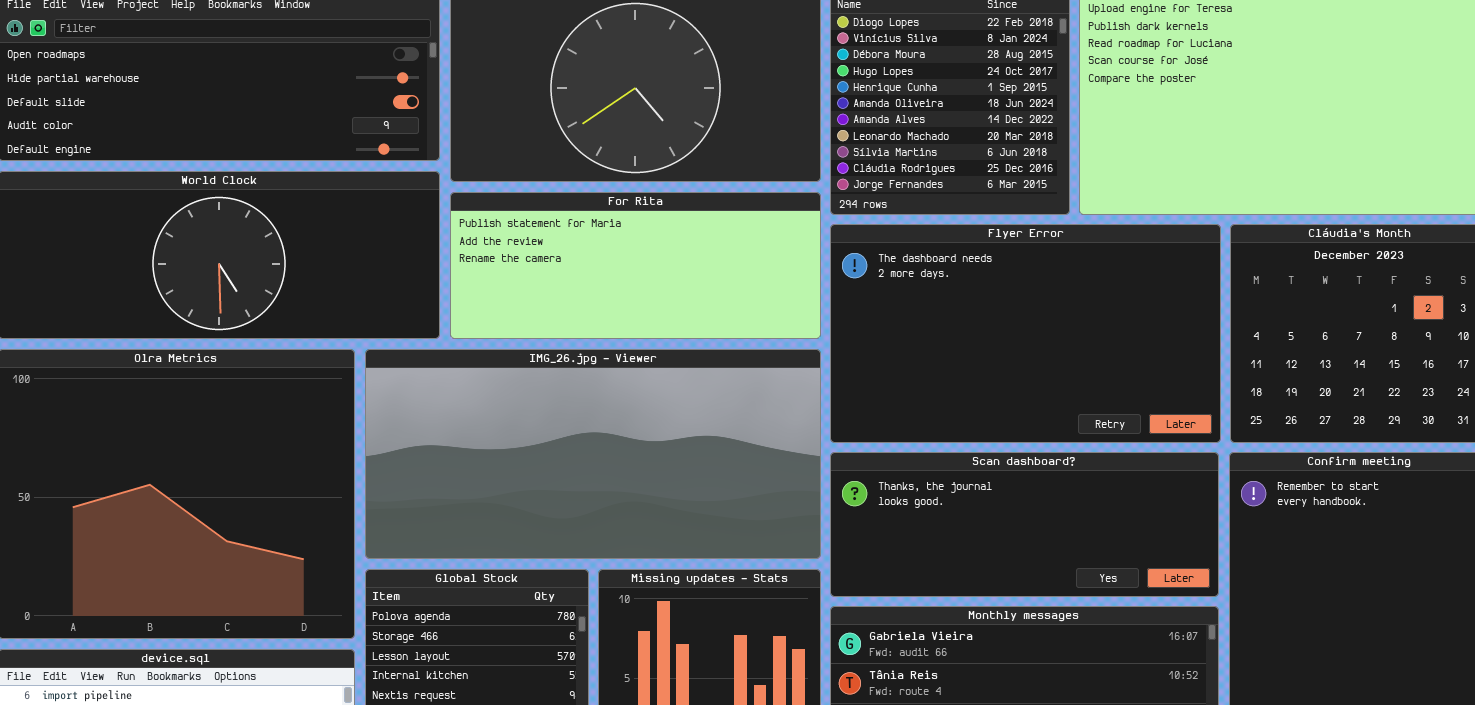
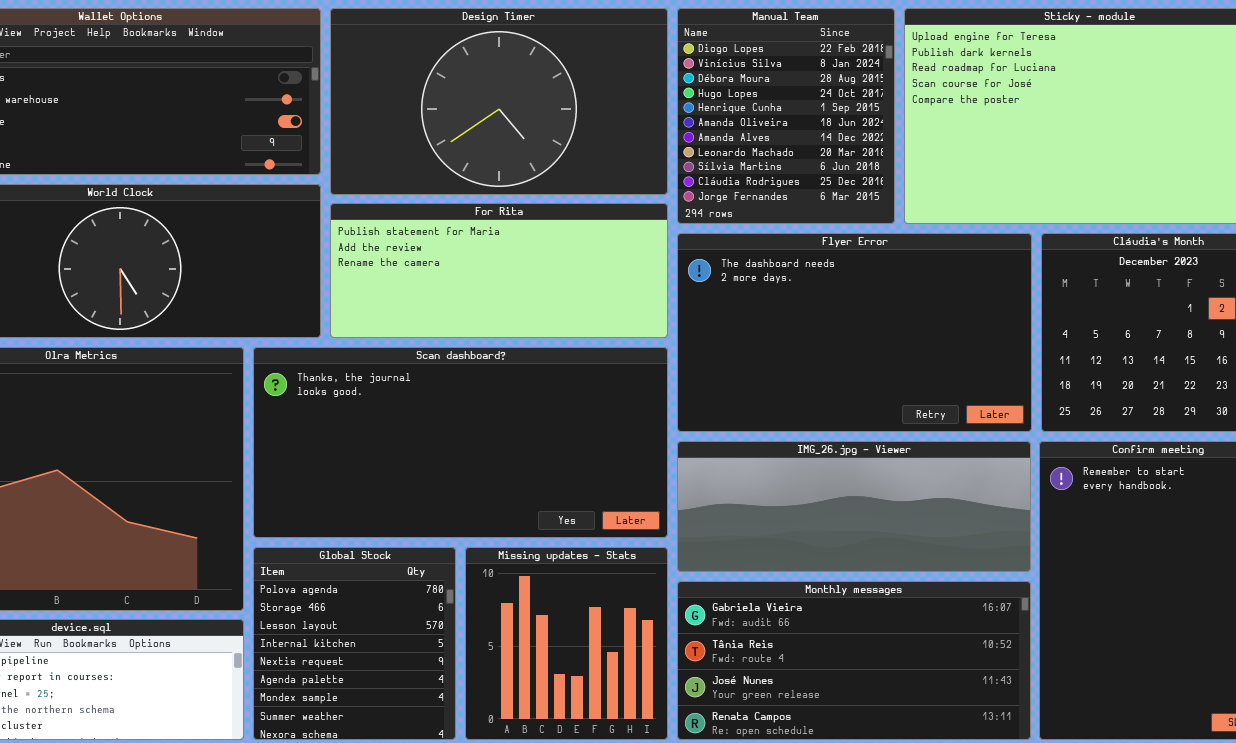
IMG_26.jpg - Viewer: [365,349,821,559] -> [677,441,1031,572], moved, resized
Scan dashboard?: [830,452,1219,597] -> [253,347,668,538], moved, resized

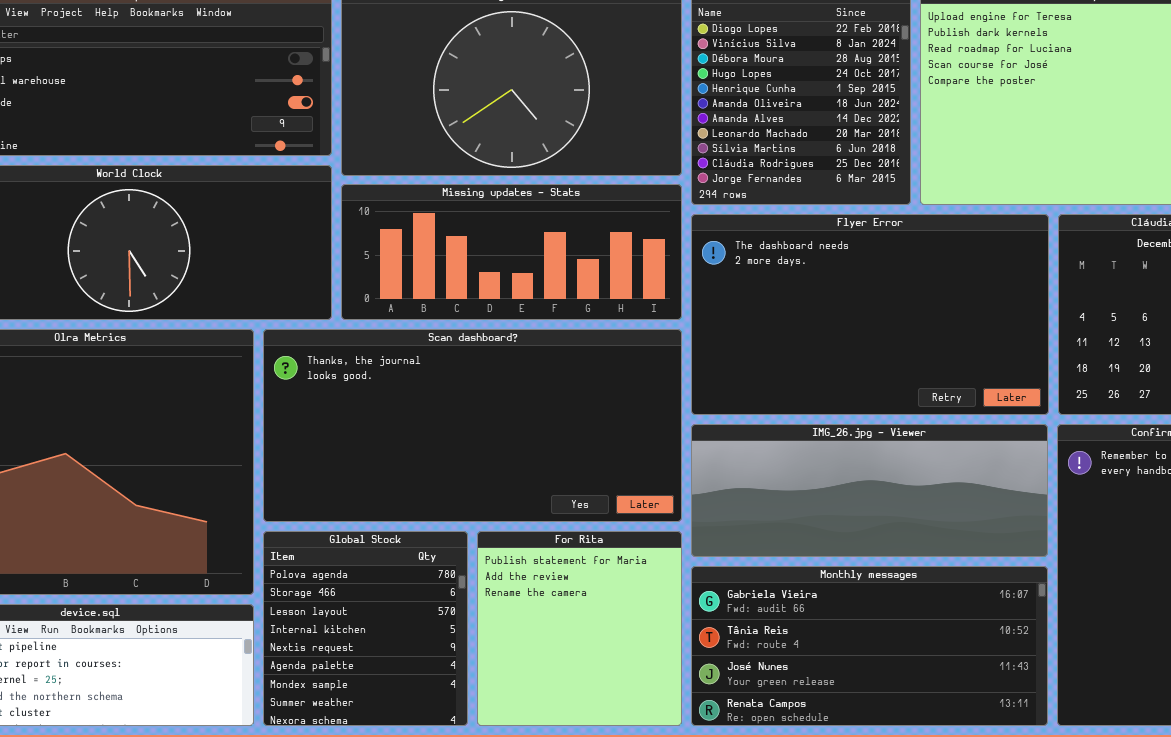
For Rita: [330,203,668,338] -> [477,531,682,726], moved, resized
Missing updates - Stats: [465,547,668,740] -> [341,184,682,320], moved, resized

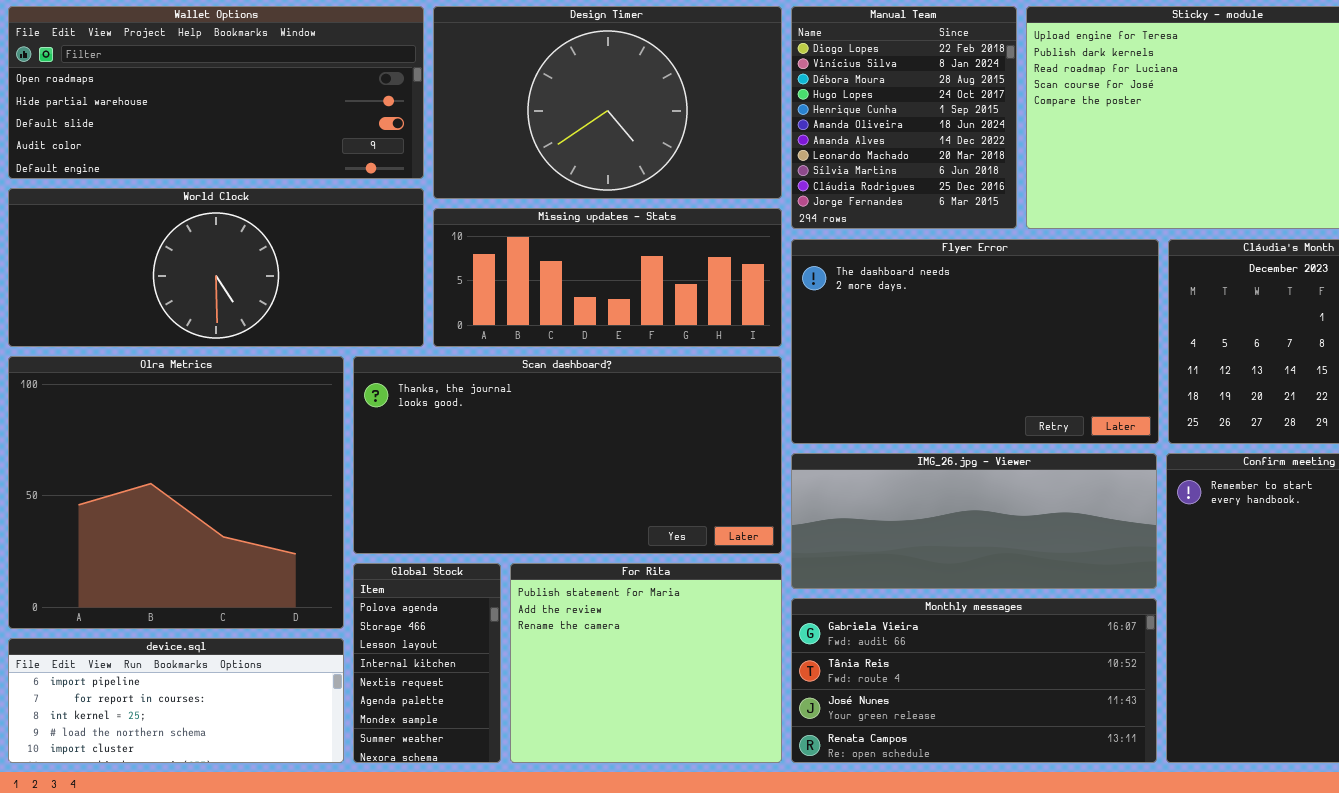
Global Stock: [263,531,468,726] -> [353,563,501,763], resized
For Rita: [477,531,682,726] -> [510,563,782,763], resized

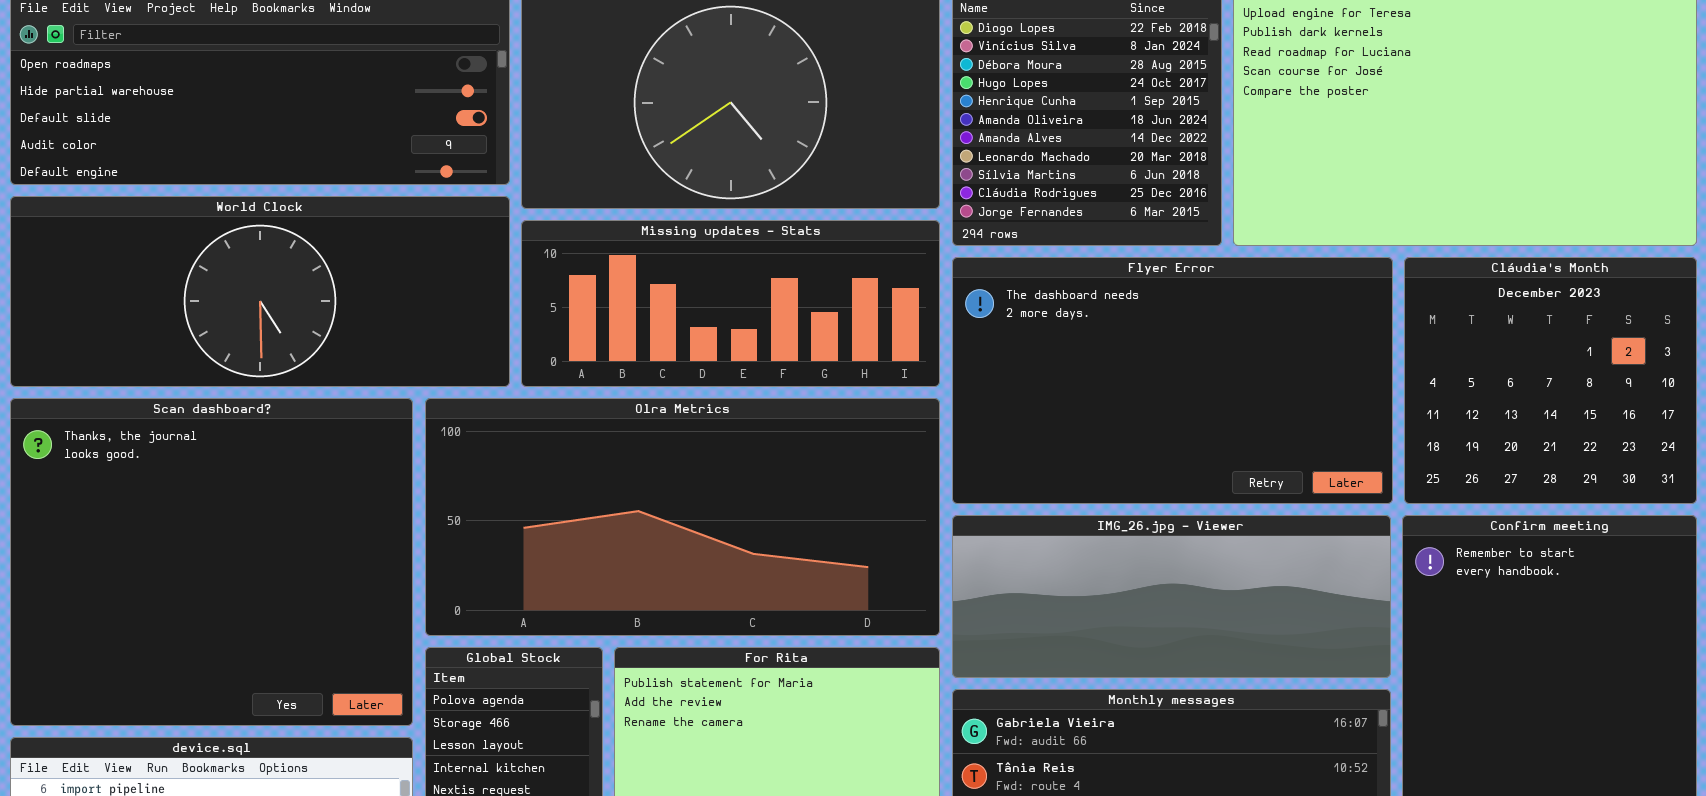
Olra Metrics: [8,356,344,629] -> [425,398,940,636], moved, resized
Scan dashboard?: [353,356,782,554] -> [10,398,413,726], moved, resized

